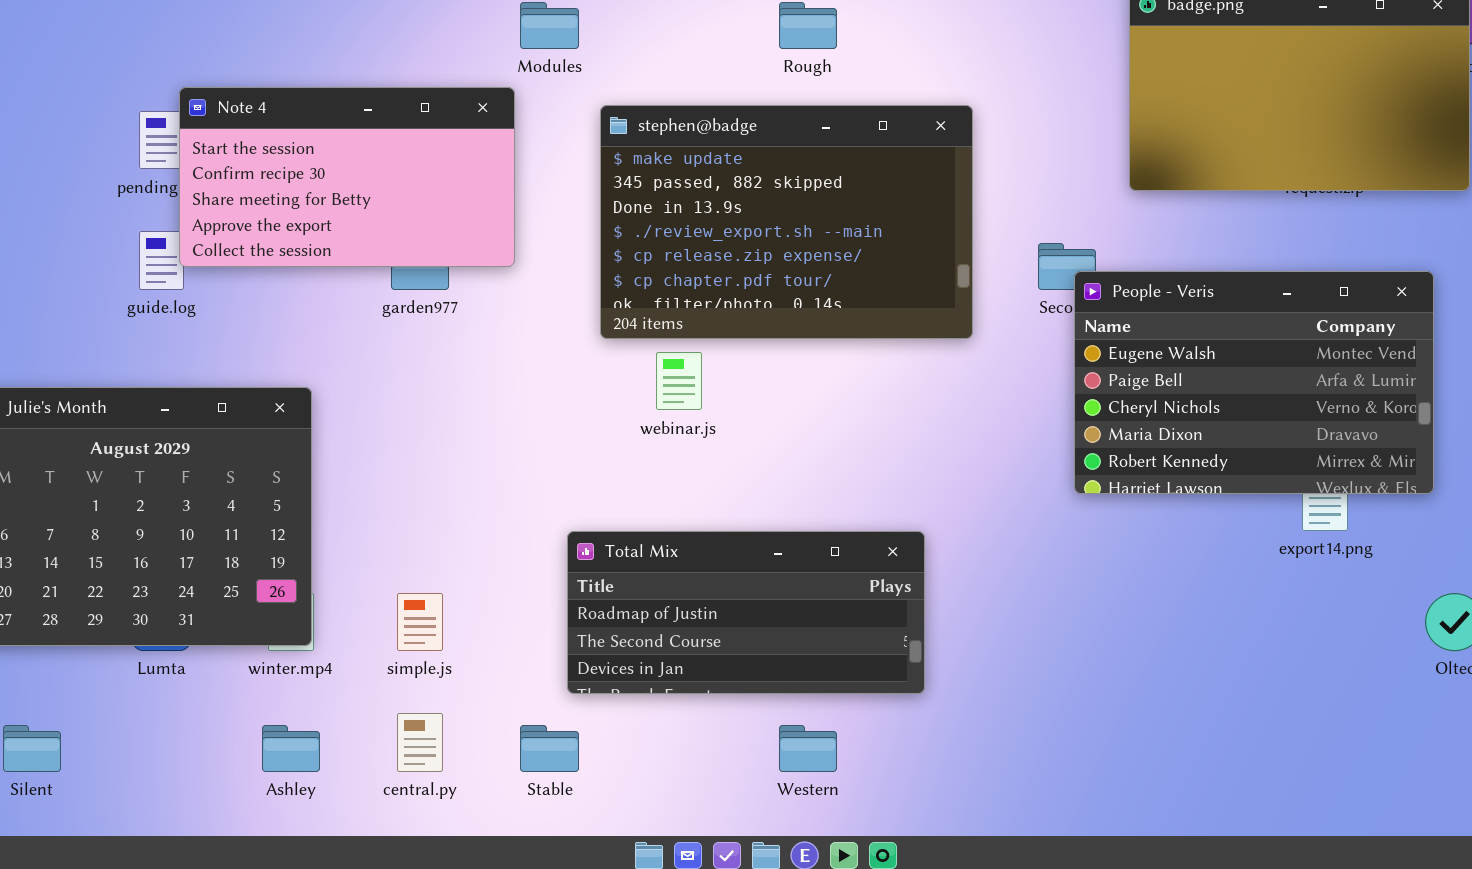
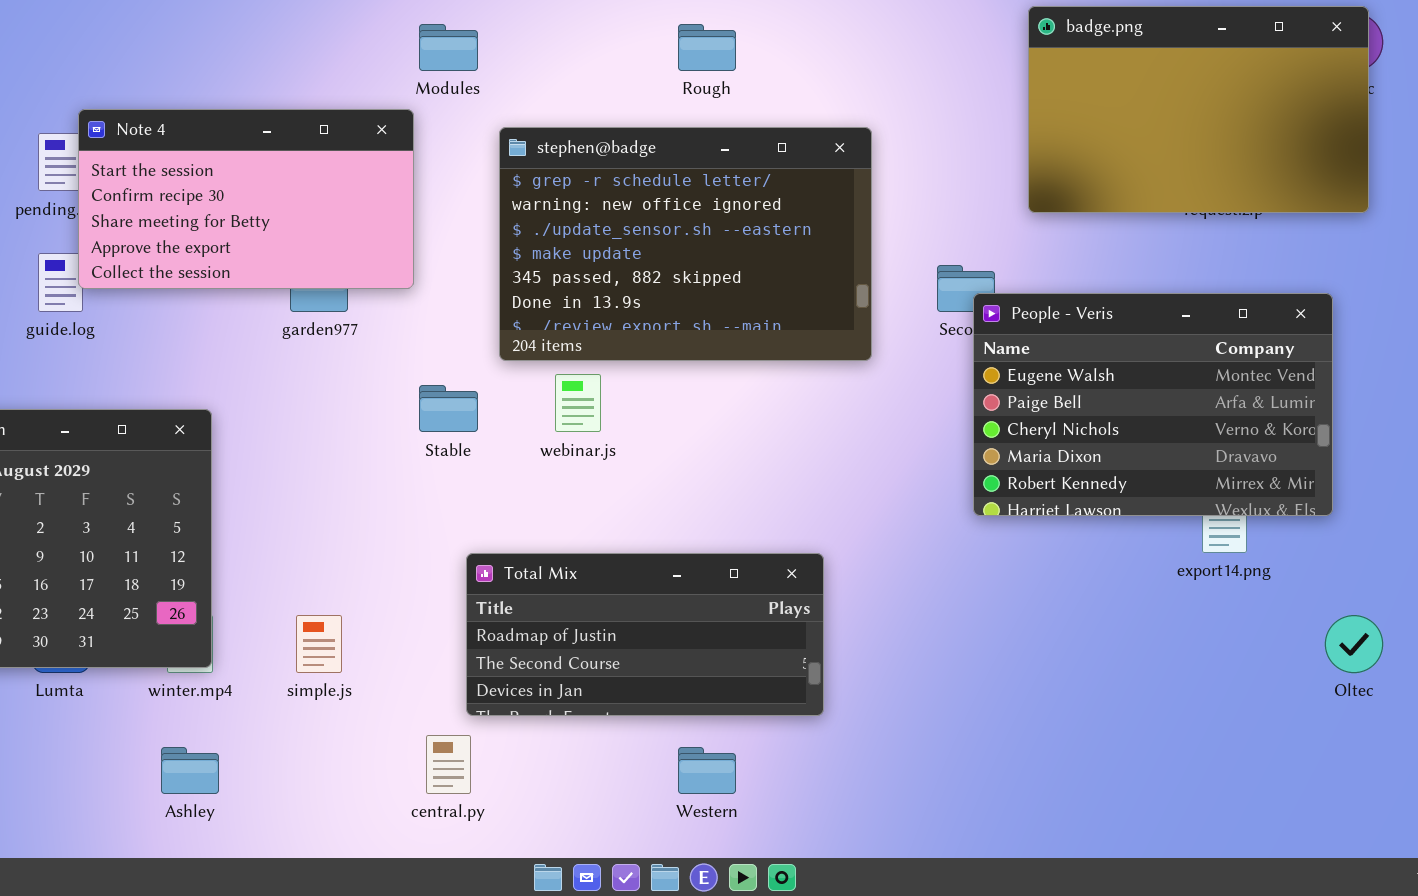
stephen@badge: [600,105,973,339] -> [499,127,872,361], scrolled up 3 rows
central.py: [397,713,443,772] -> [426,735,471,794], moved
Stable: [520,725,579,772] -> [419,385,478,432], moved

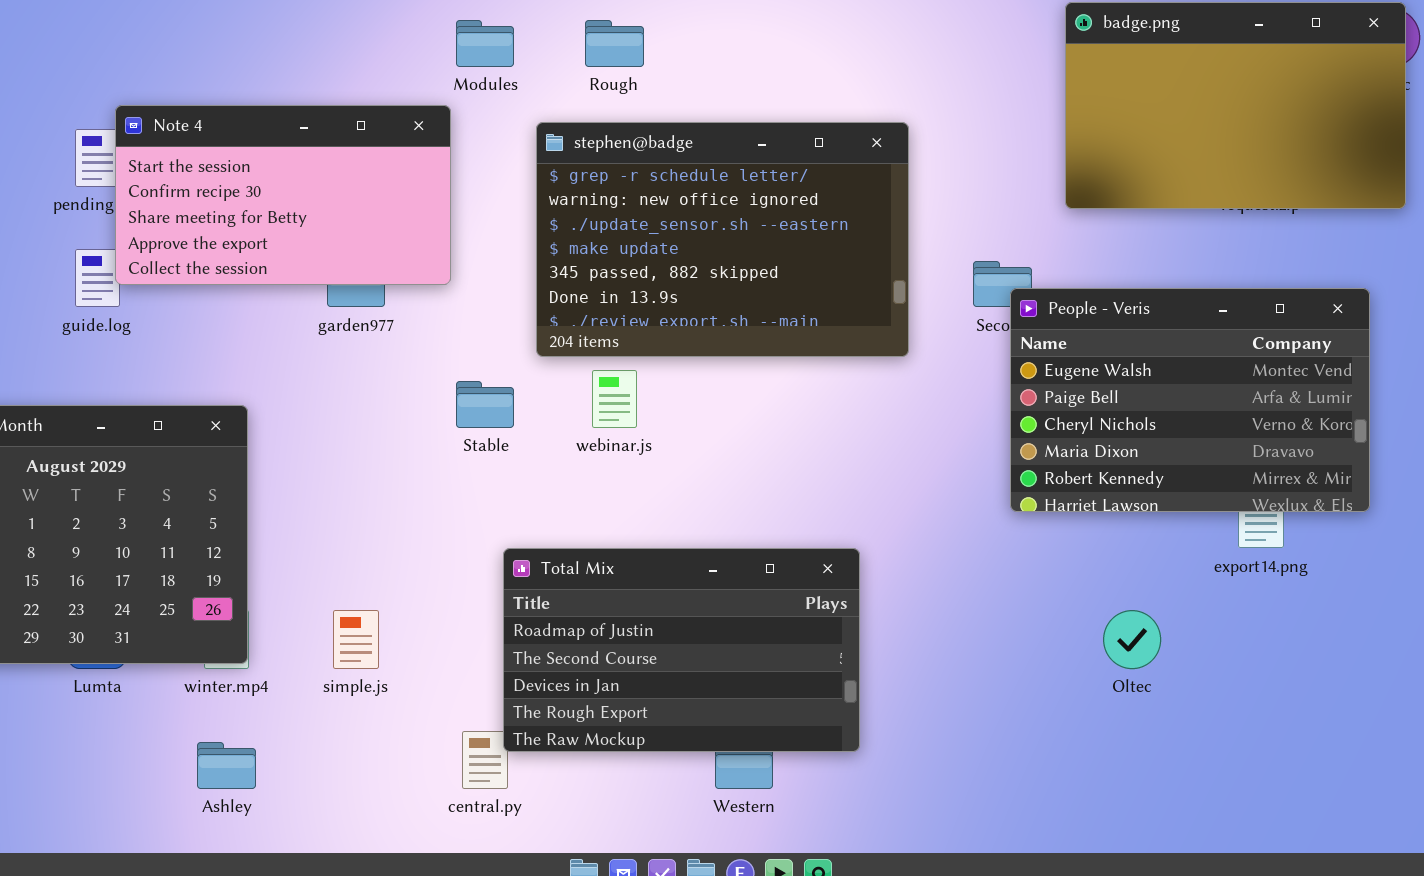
Rough: [678,24,736,71] -> [585,20,644,67], moved
Total Mix: [466,553,824,716] -> [503,548,860,752], resized
Oltec: [1325,615,1383,673] -> [1103,610,1161,669], moved

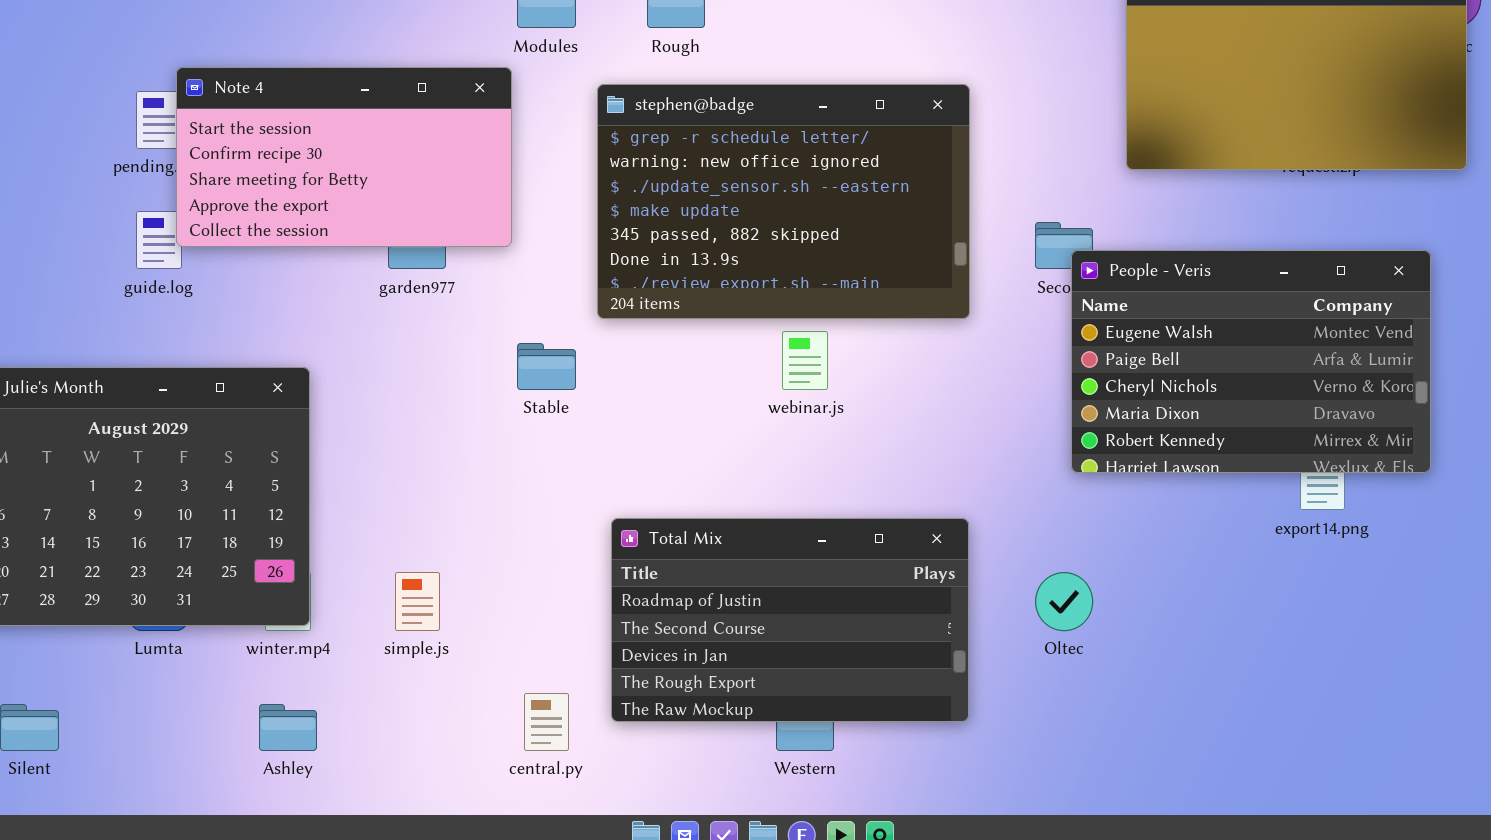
webinar.js: [592,370,637,428] -> [782,331,828,390], moved
Total Mix: [503,548,860,752] -> [611,518,969,722], moved
Oltec: [1103,610,1161,669] -> [1035,572,1093,631], moved

